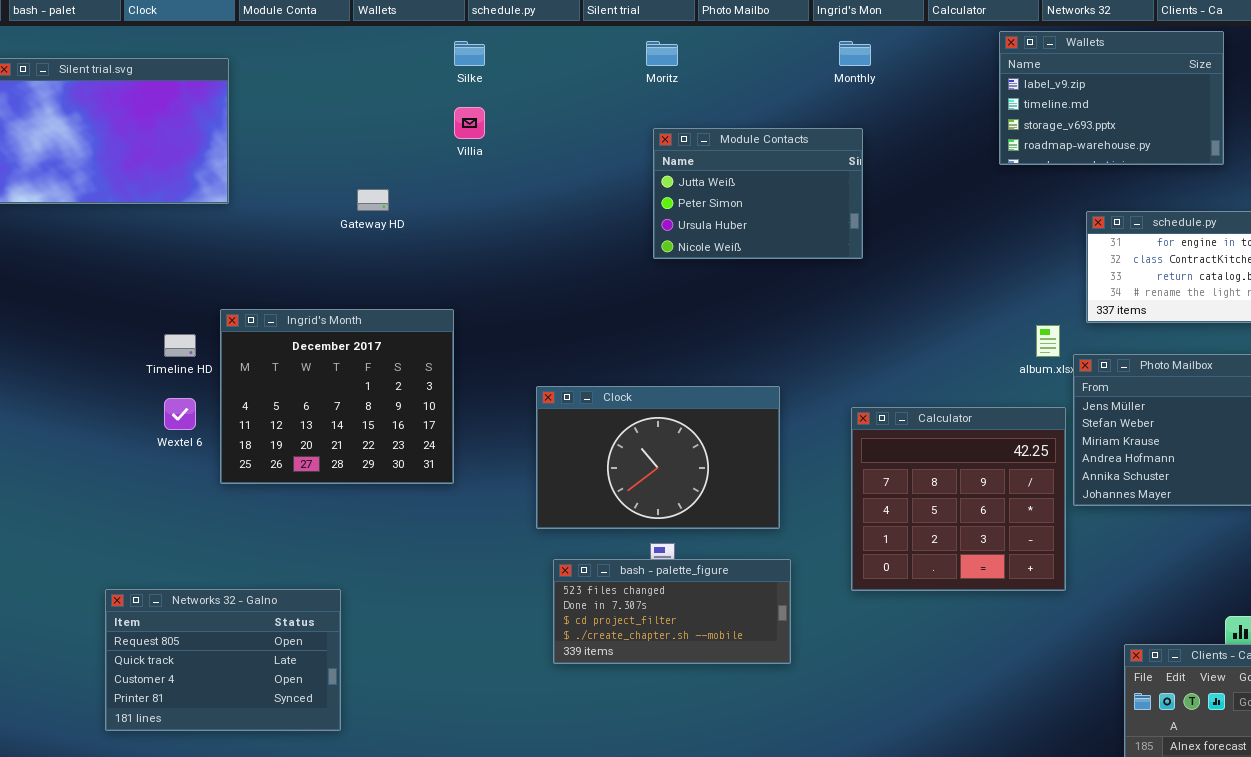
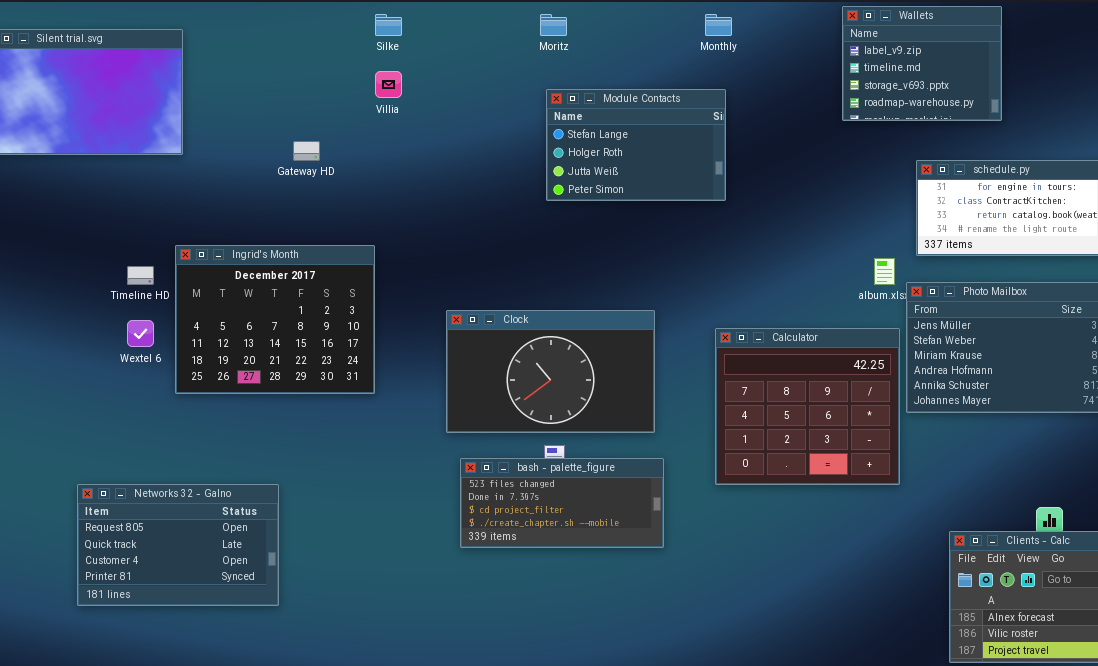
Wallets: [999,31,1224,165] -> [842,6,1002,121], resized
Module Contacts: [653,128,863,259] -> [546,89,726,201], scrolled up 2 rows

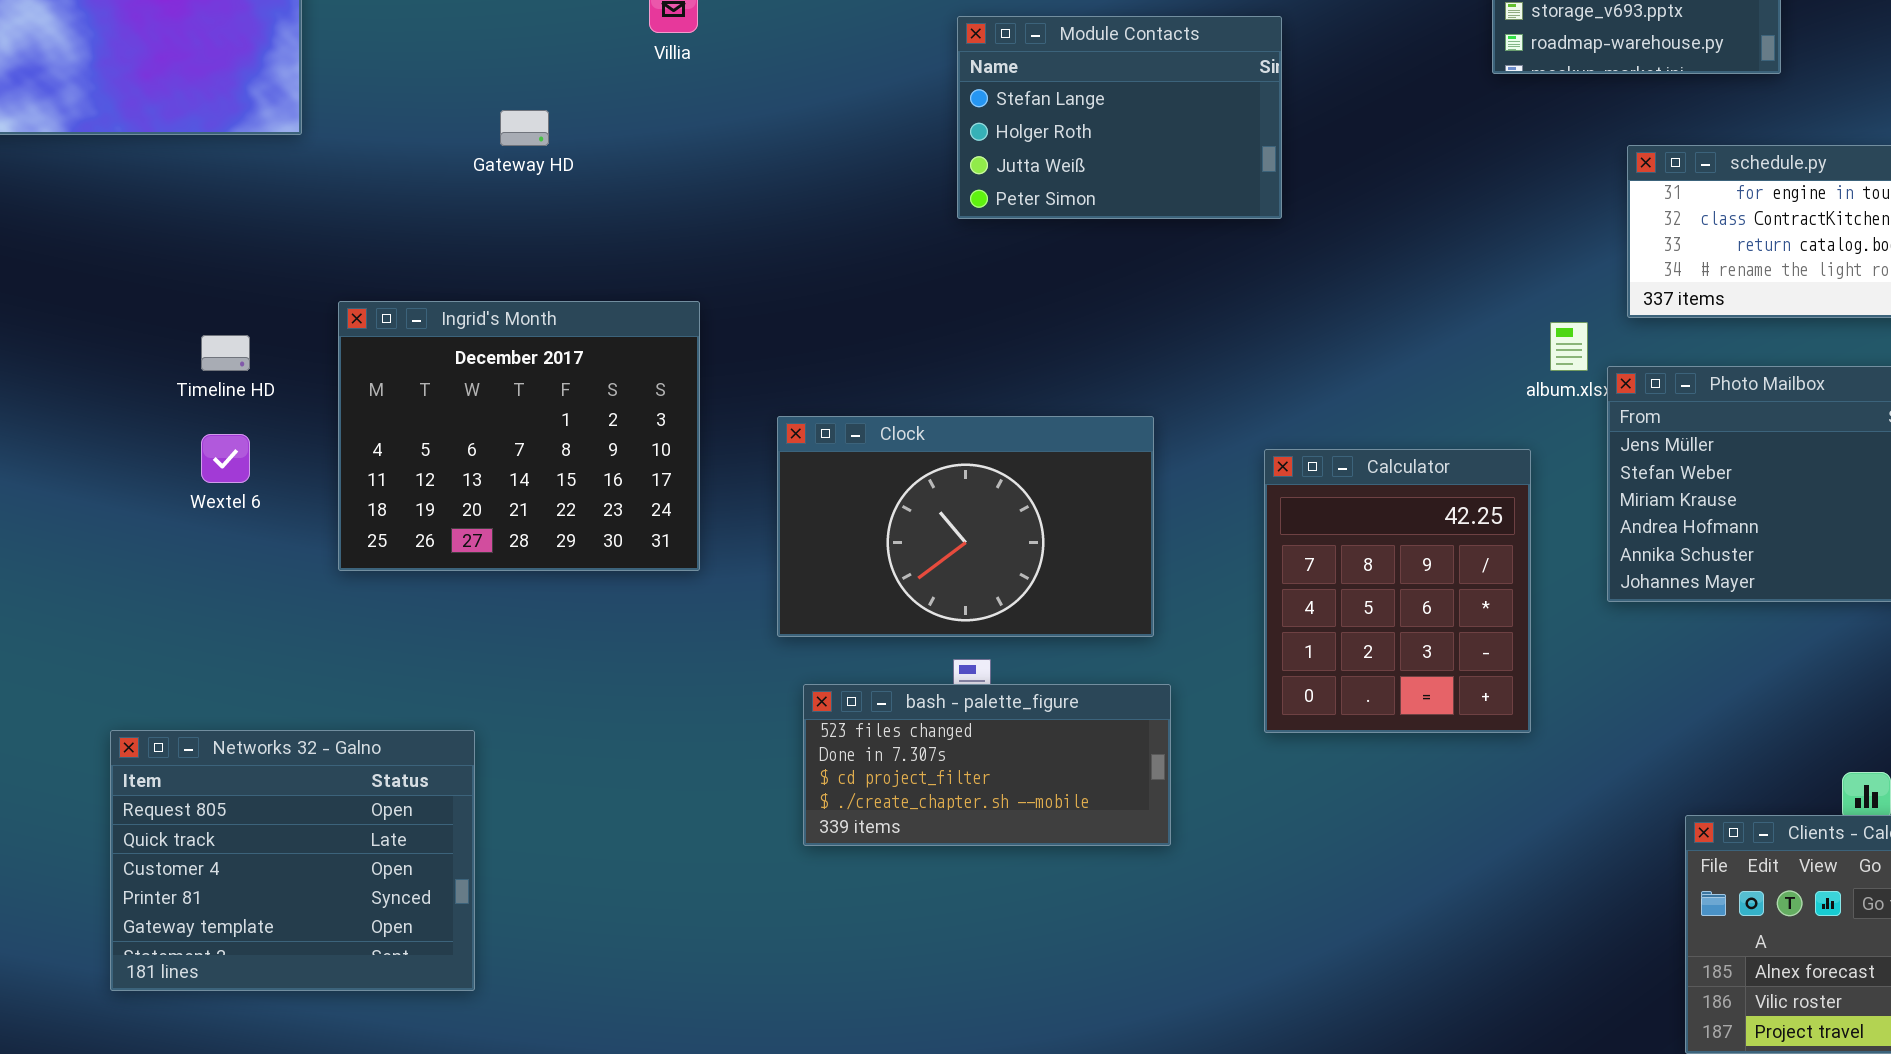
Ingrid's Month: [175,245,375,394] -> [338,301,700,571], moved
Calculator: [715,328,900,485] -> [1264,449,1531,733], resized
Networks 32 - Galno: [77,484,279,606] -> [110,730,475,991], resized

